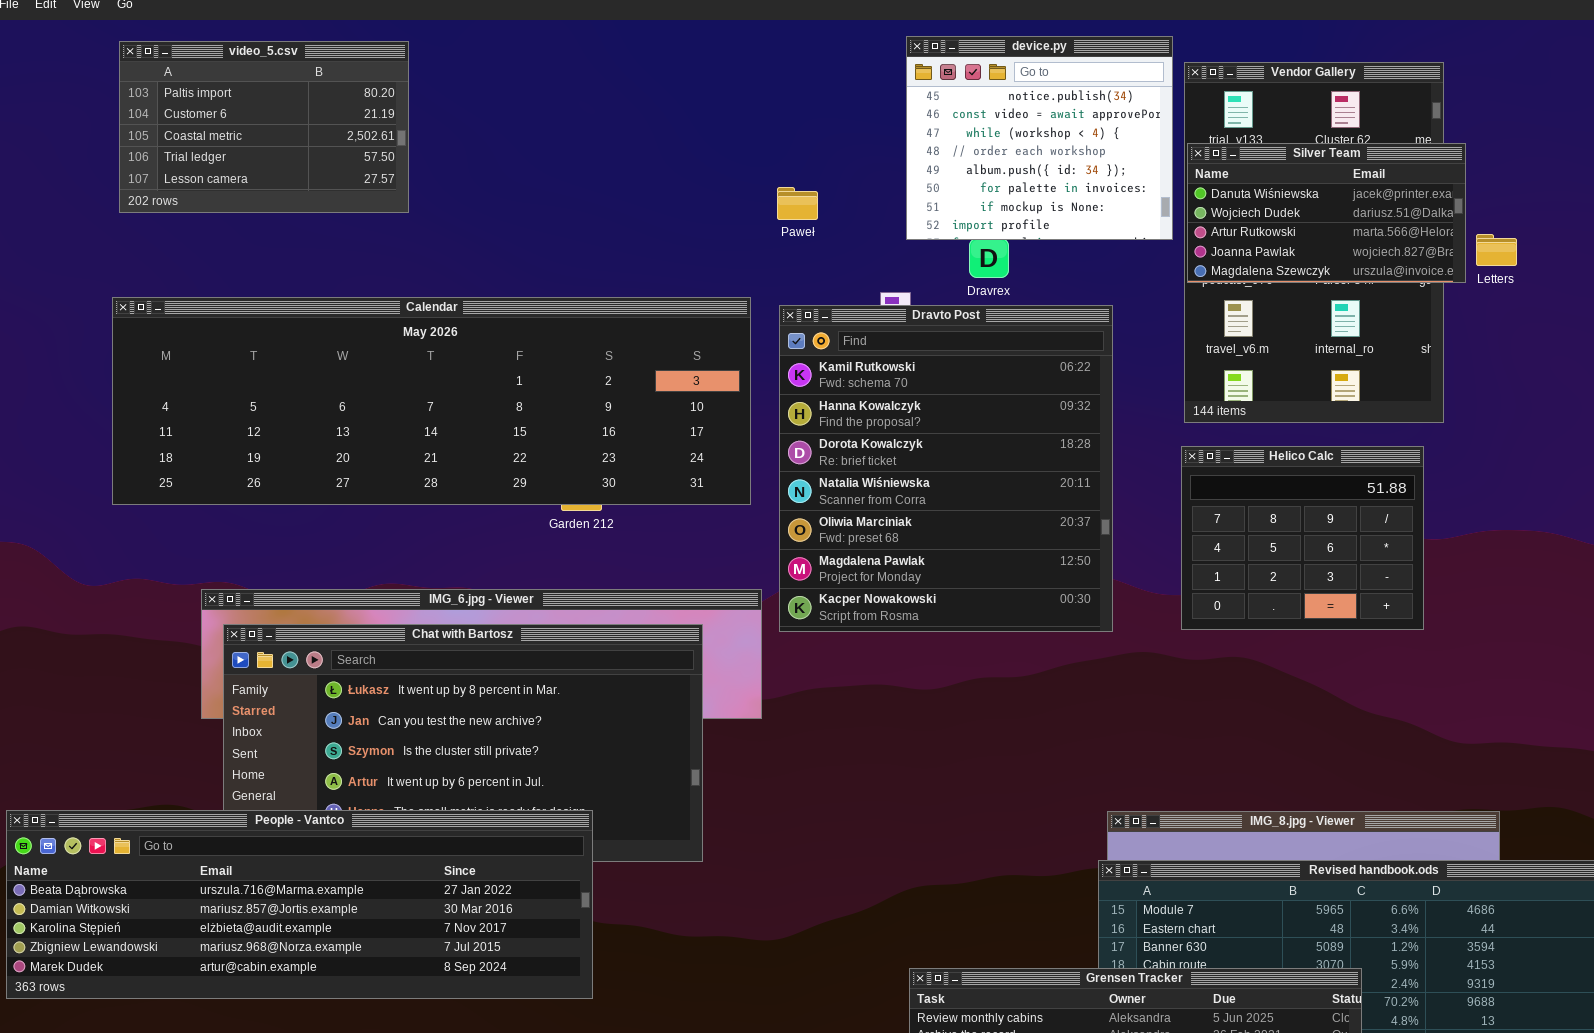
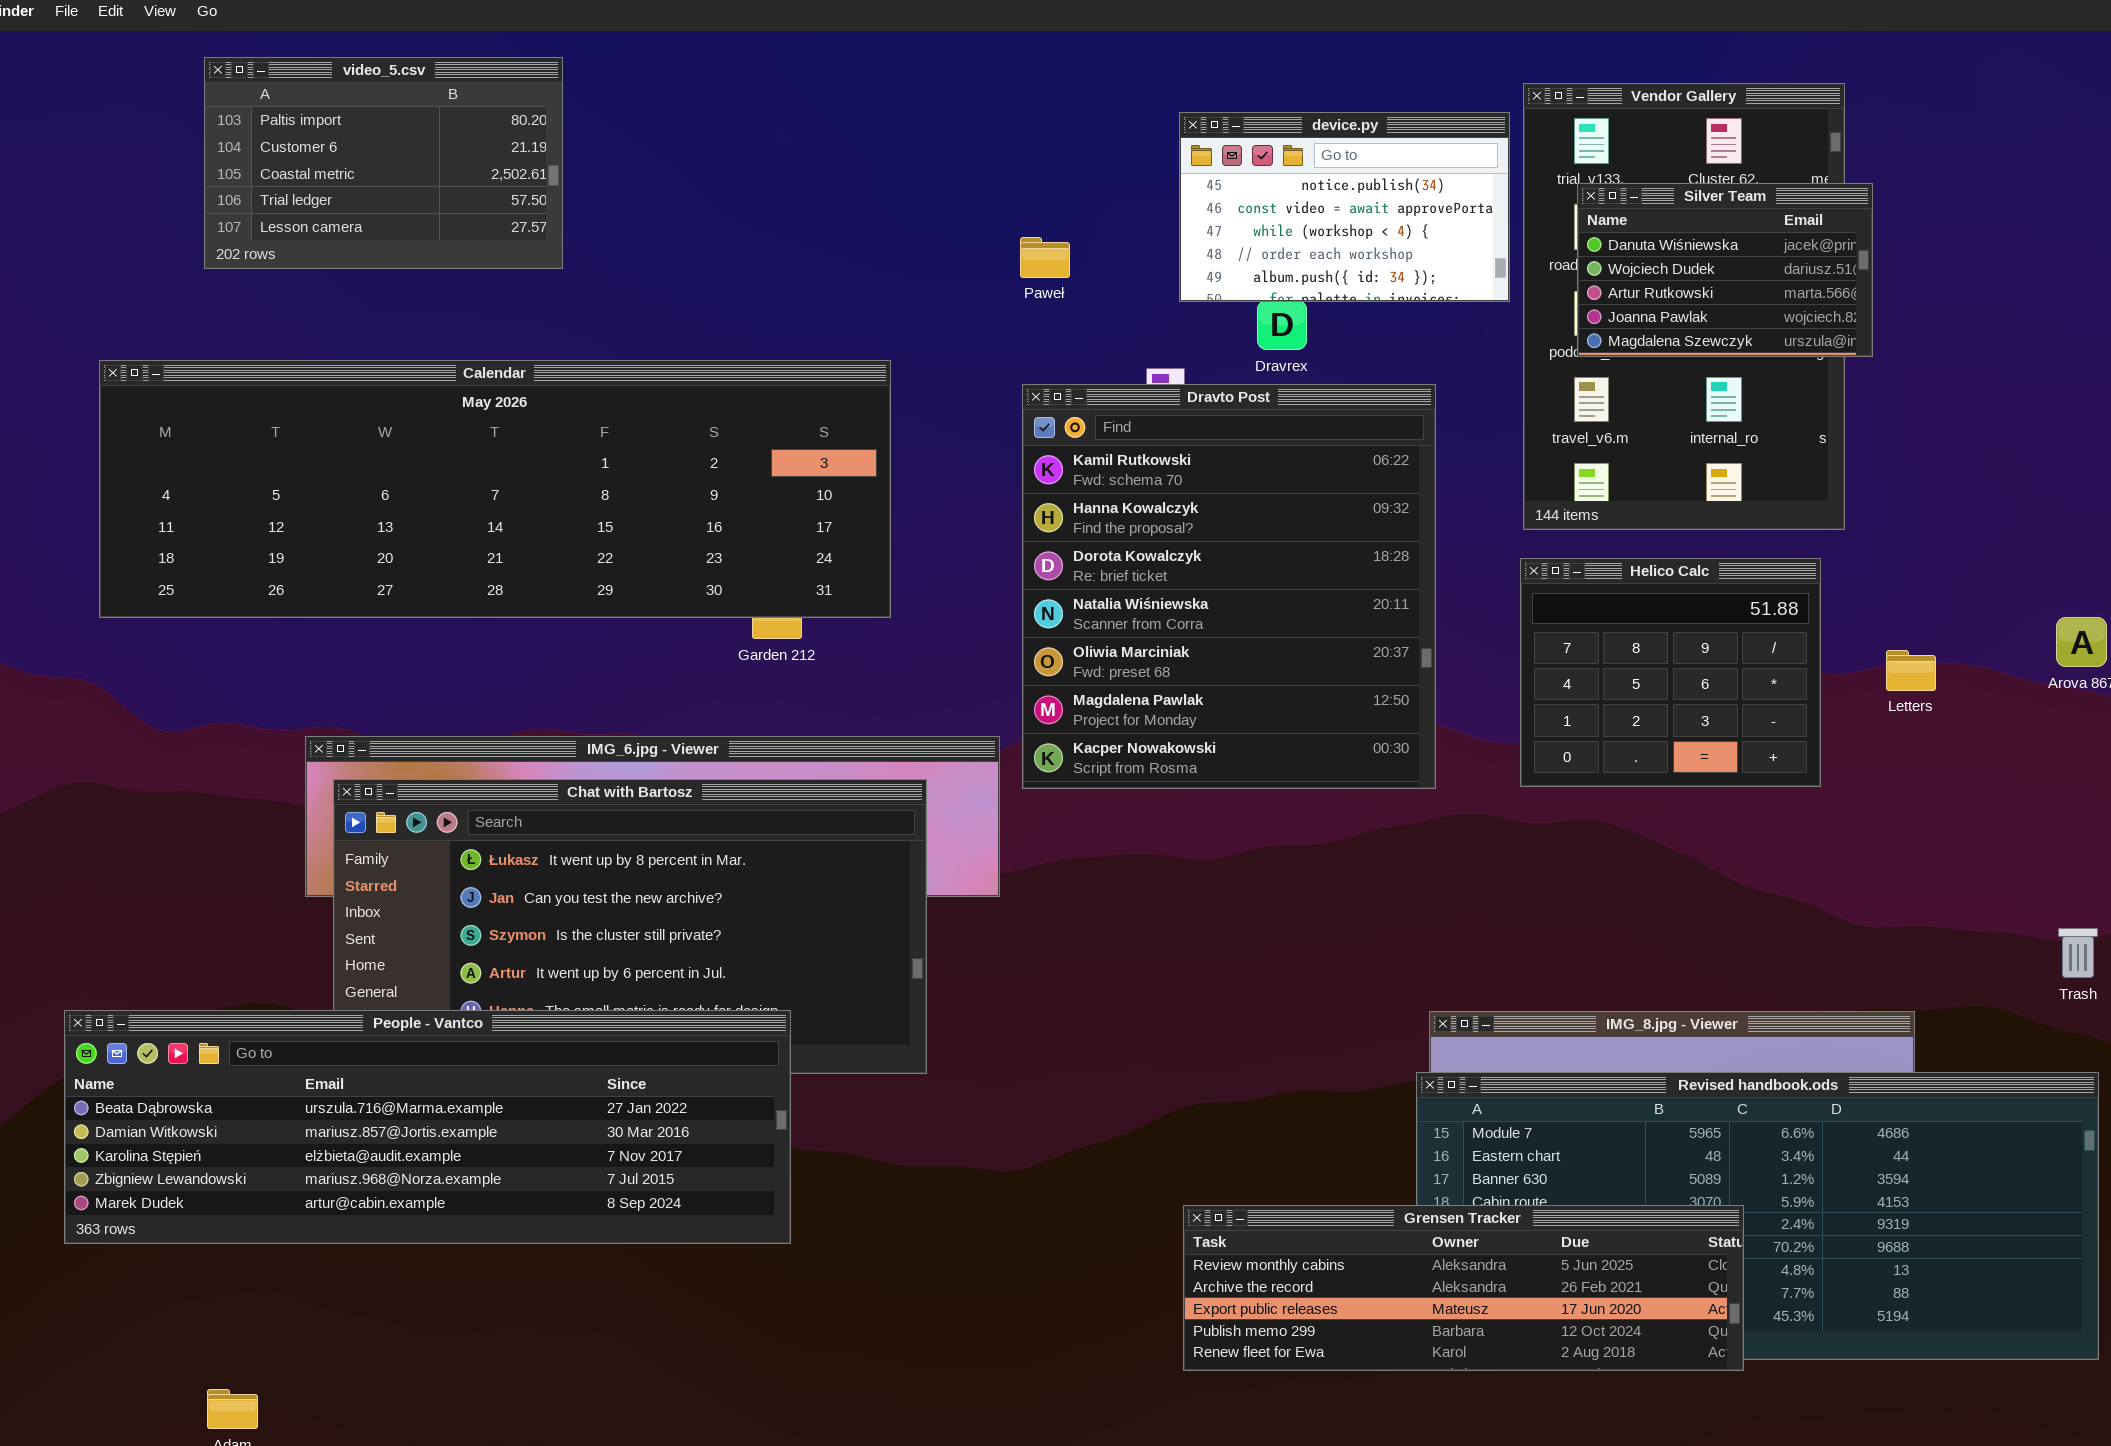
device.py: [906,36,1173,240] -> [1179,112,1510,302], resized
Silver Team: [1187,143,1466,283] -> [1577,183,1873,357], resized
Letters: [1476,234,1517,266] -> [1886,650,1936,691], moved
Calendar: [112,297,751,505] -> [99,360,891,618], moved

